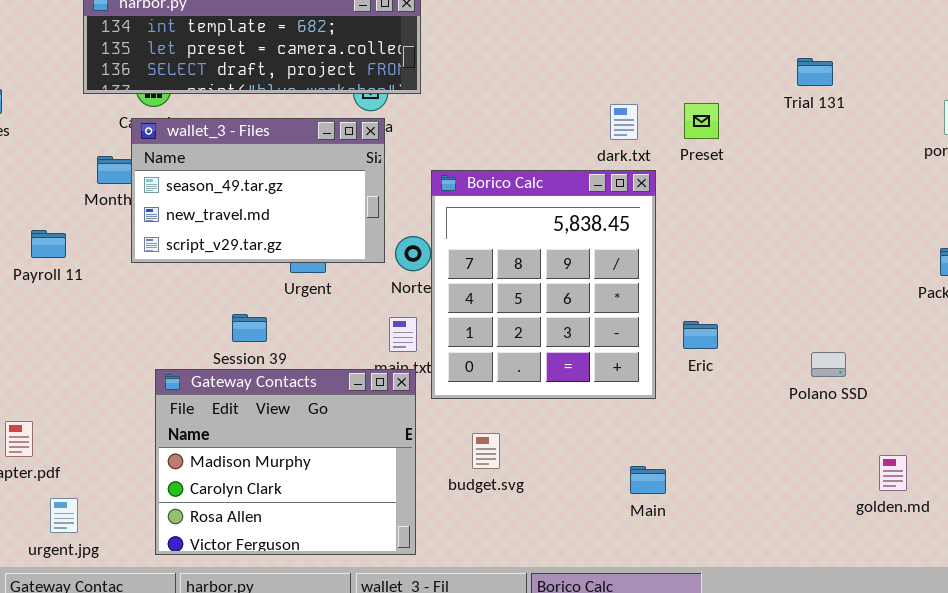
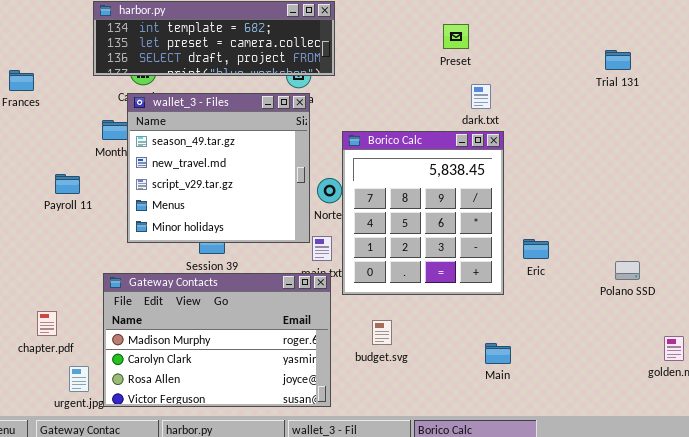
Preset: [684,103,719,139] -> [443,24,469,49], moved
wallet_3 - Files: [131,118,385,263] -> [127,93,310,243], resized
Gateway Contacts: [155,369,416,555] -> [103,273,331,407], resized

